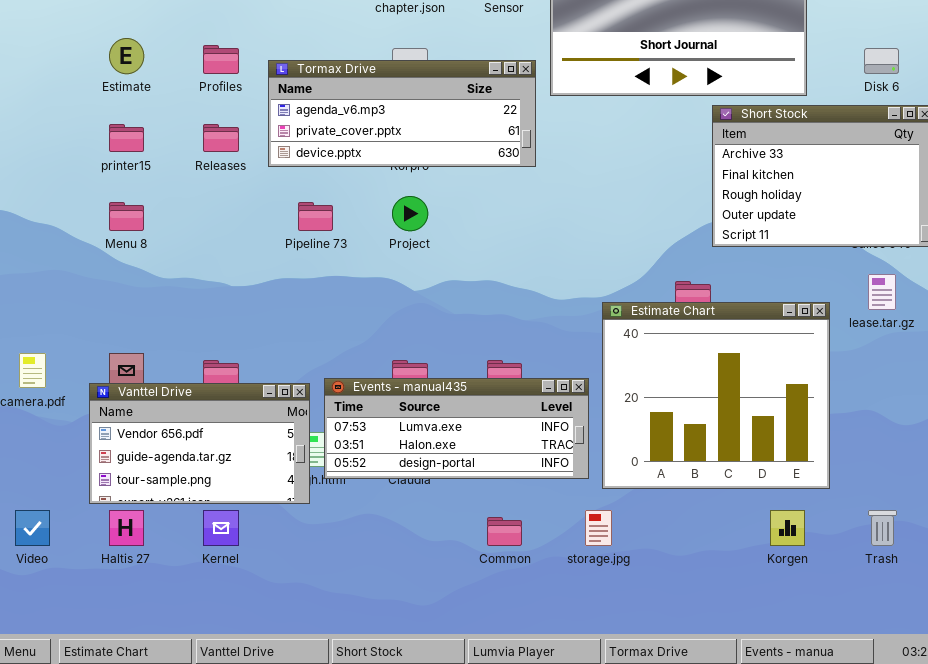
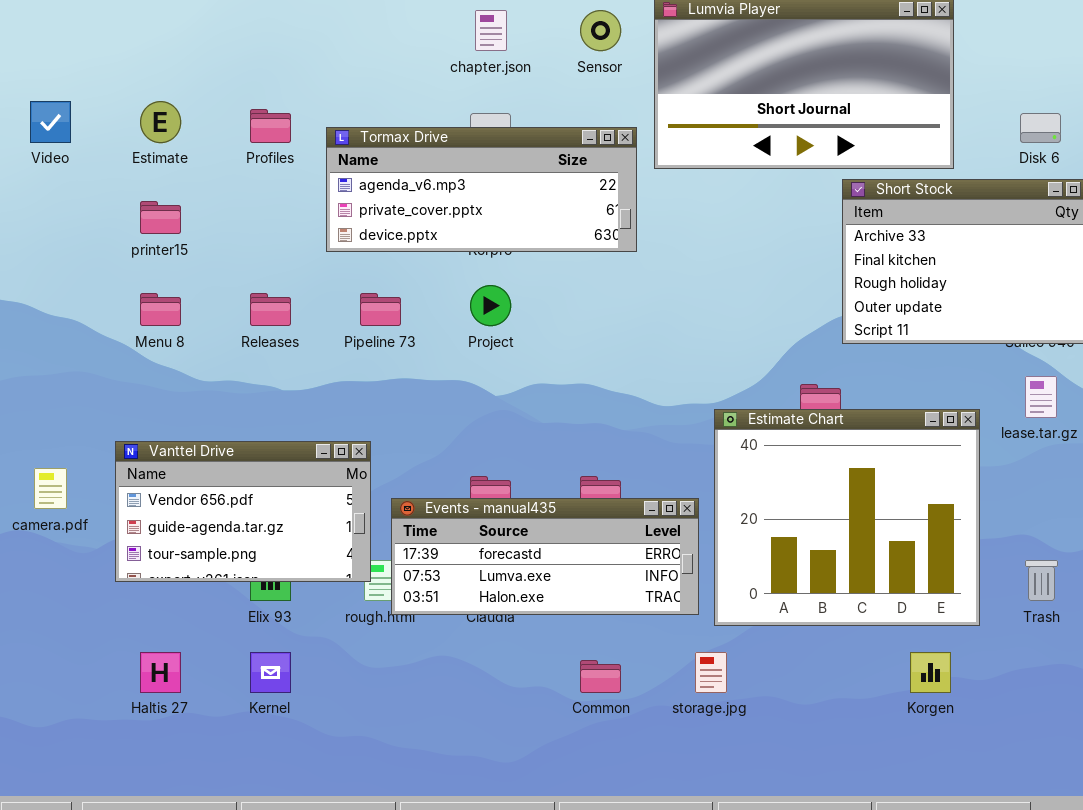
Releases: [203,124,239,152] -> [250,293,291,326], moved
Events - manual435: [324,378,589,479] -> [391,498,699,615], scrolled up 1 row
Vanttel Drive: [89,383,310,504] -> [115,441,371,582], moved
Video: [15,510,50,546] -> [30,101,71,143], moved
Trash: [868,510,897,546] -> [1025,560,1058,601], moved

